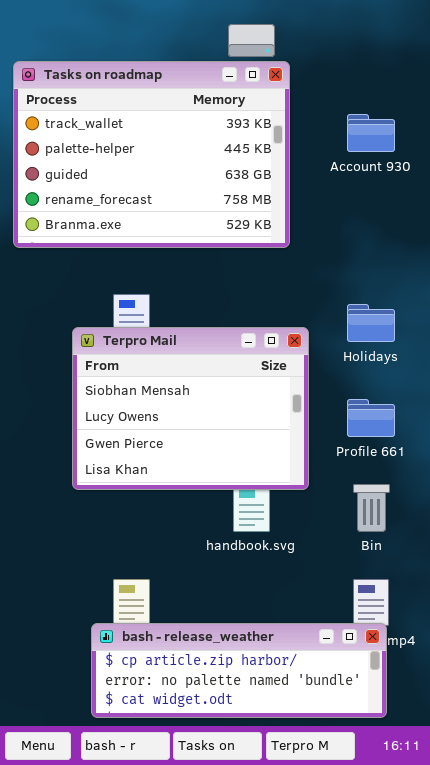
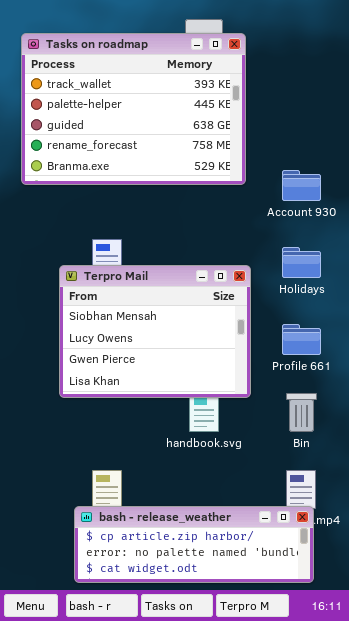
Tasks on roadmap: [13,61,290,248] -> [21,33,246,185], moved
Account 930: [347,114,395,152] -> [282,170,321,201], moved

